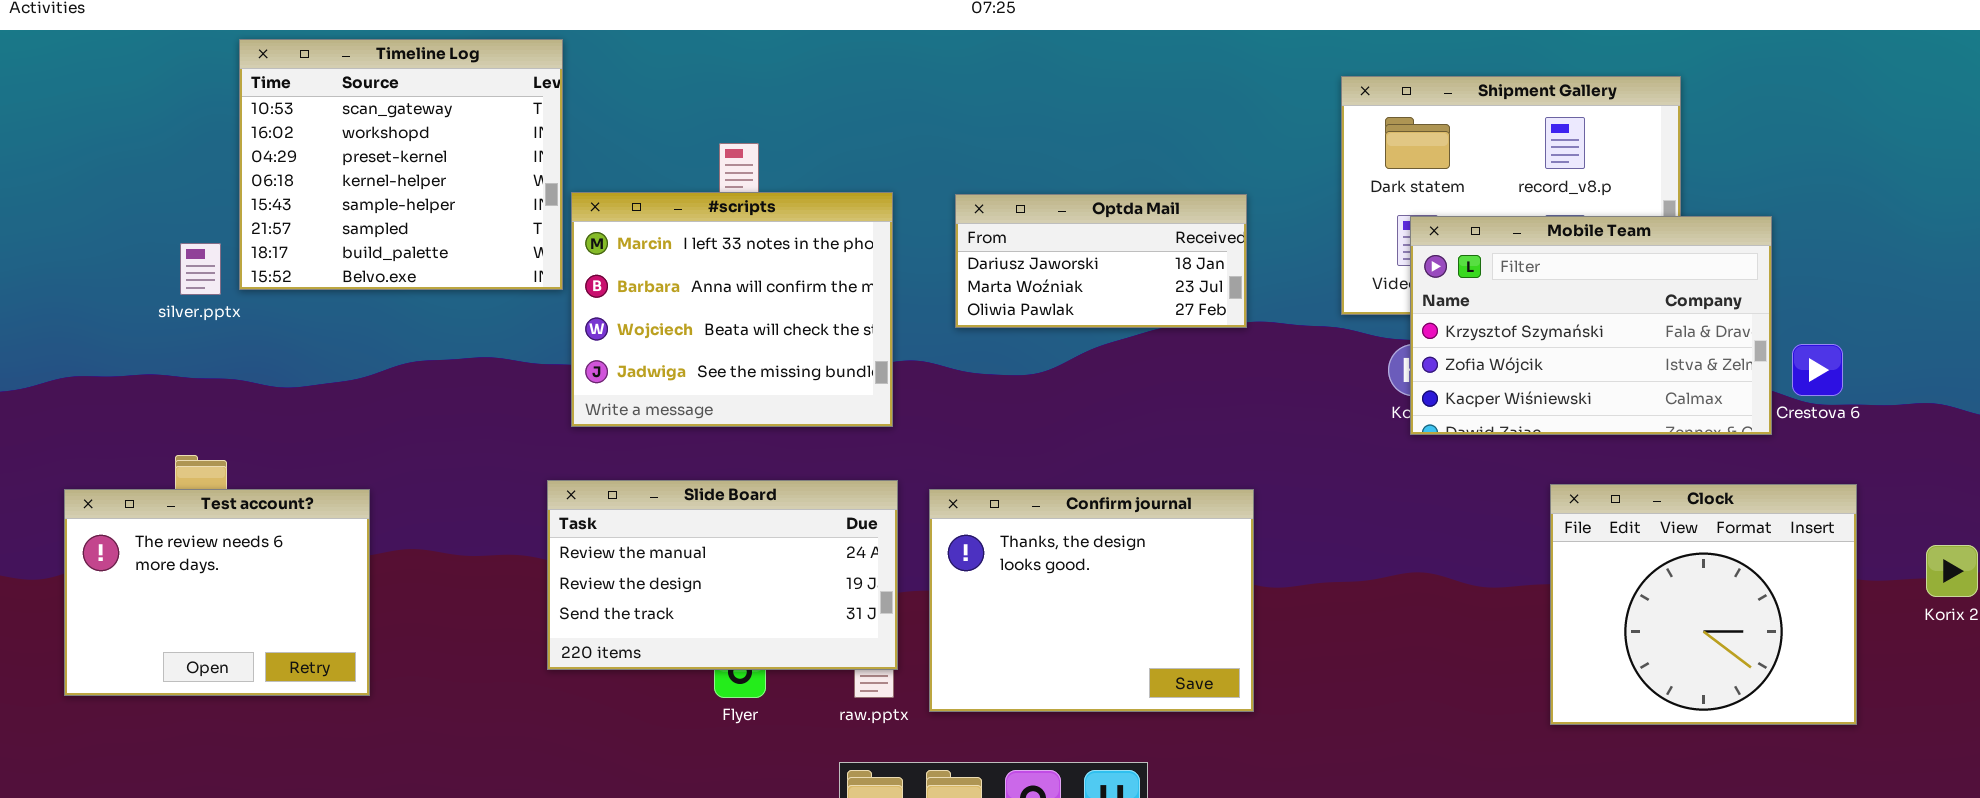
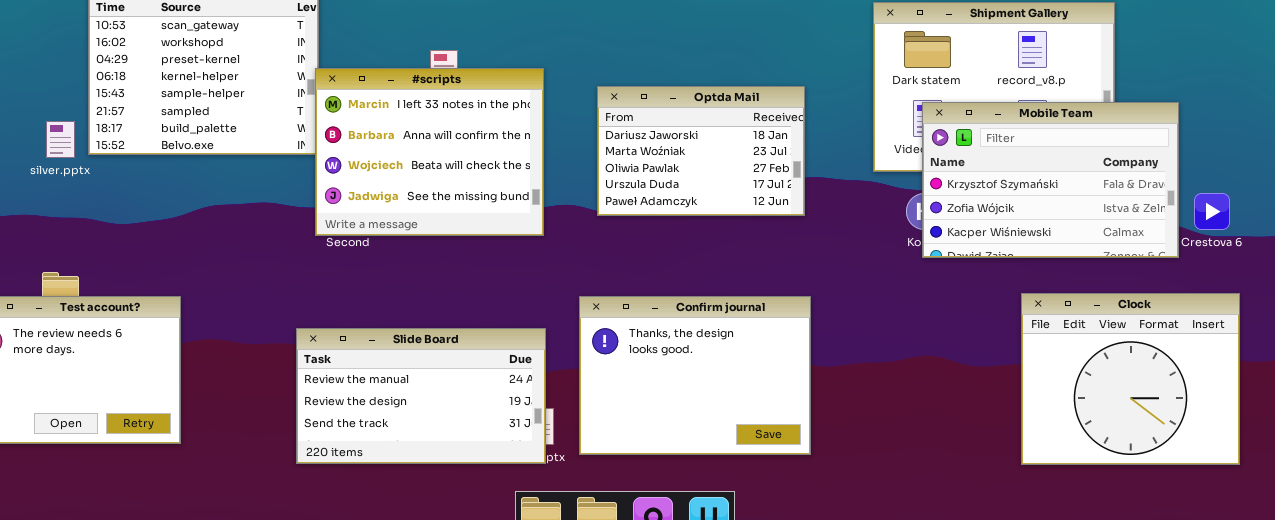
#scripts: [571,192,893,427] -> [315,68,544,236], moved
Optda Mail: [955,194,1247,328] -> [597,86,805,216], resized
Slide Board: [547,480,898,670] -> [296,328,546,464], moved

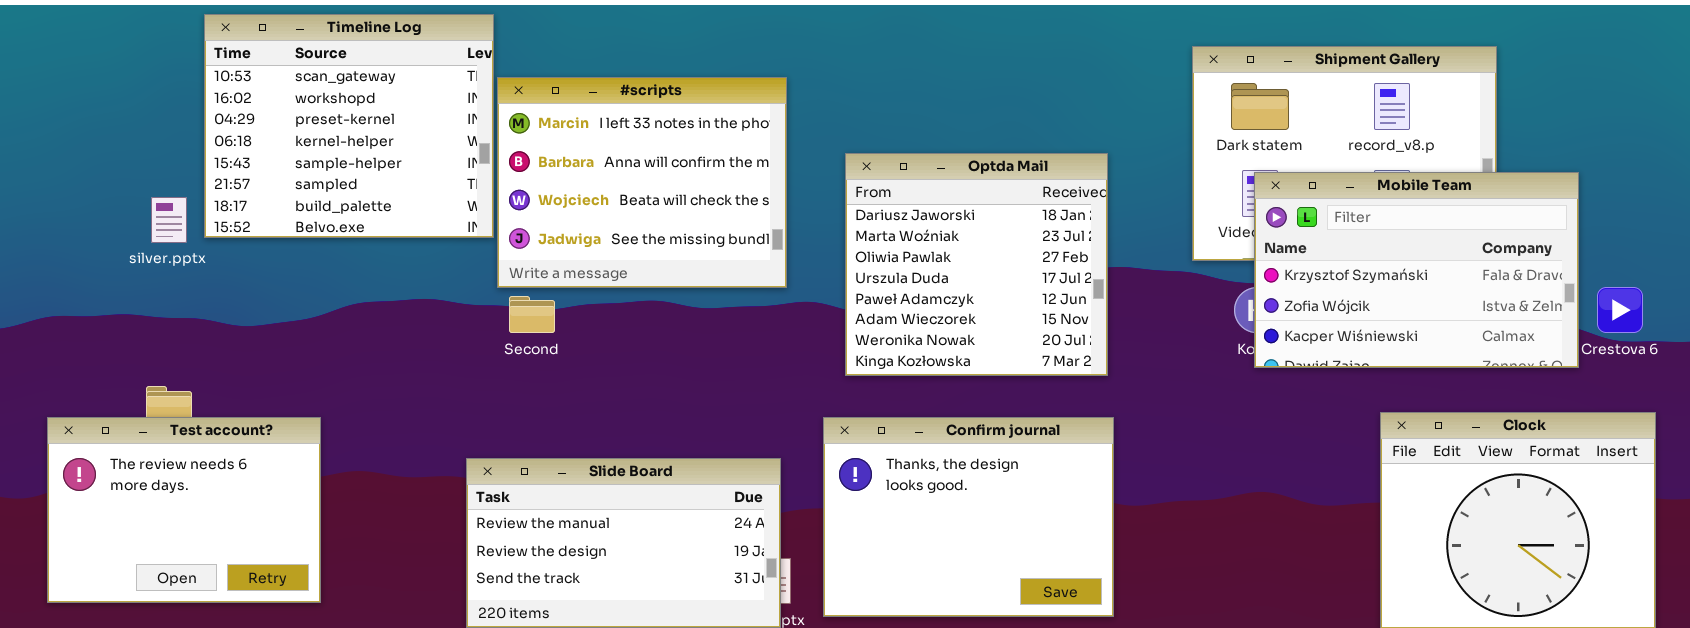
#scripts: [315,68,544,236] -> [497,77,787,288], moved
Optda Mail: [597,86,805,216] -> [845,153,1108,376], resized

